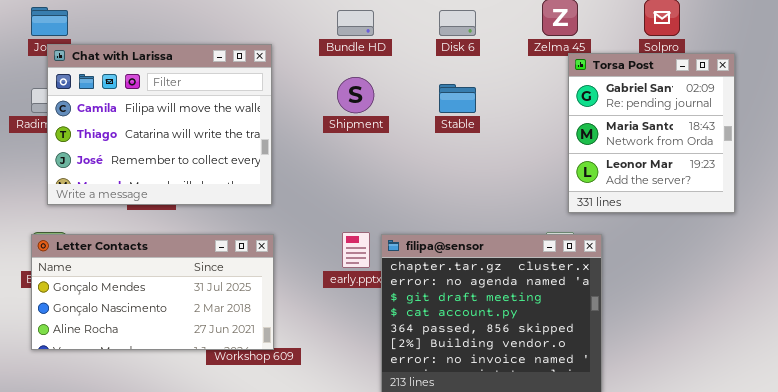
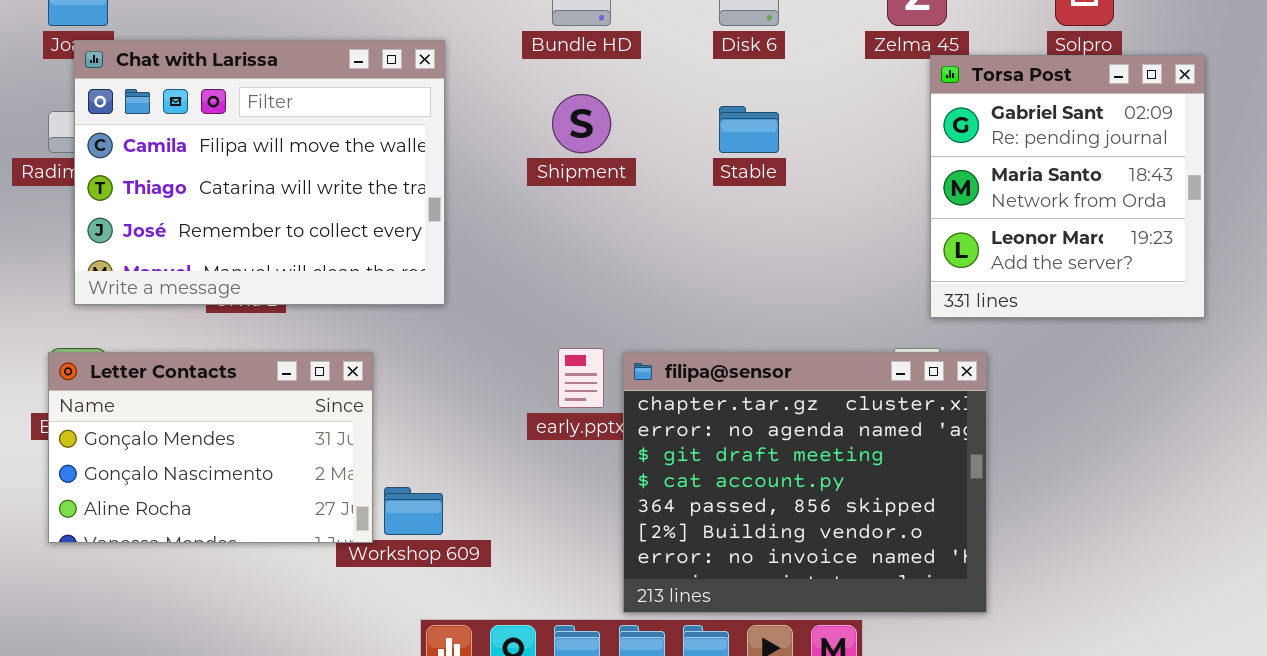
Letter Contacts: [31,234,274,350] -> [48,352,373,543], resized

